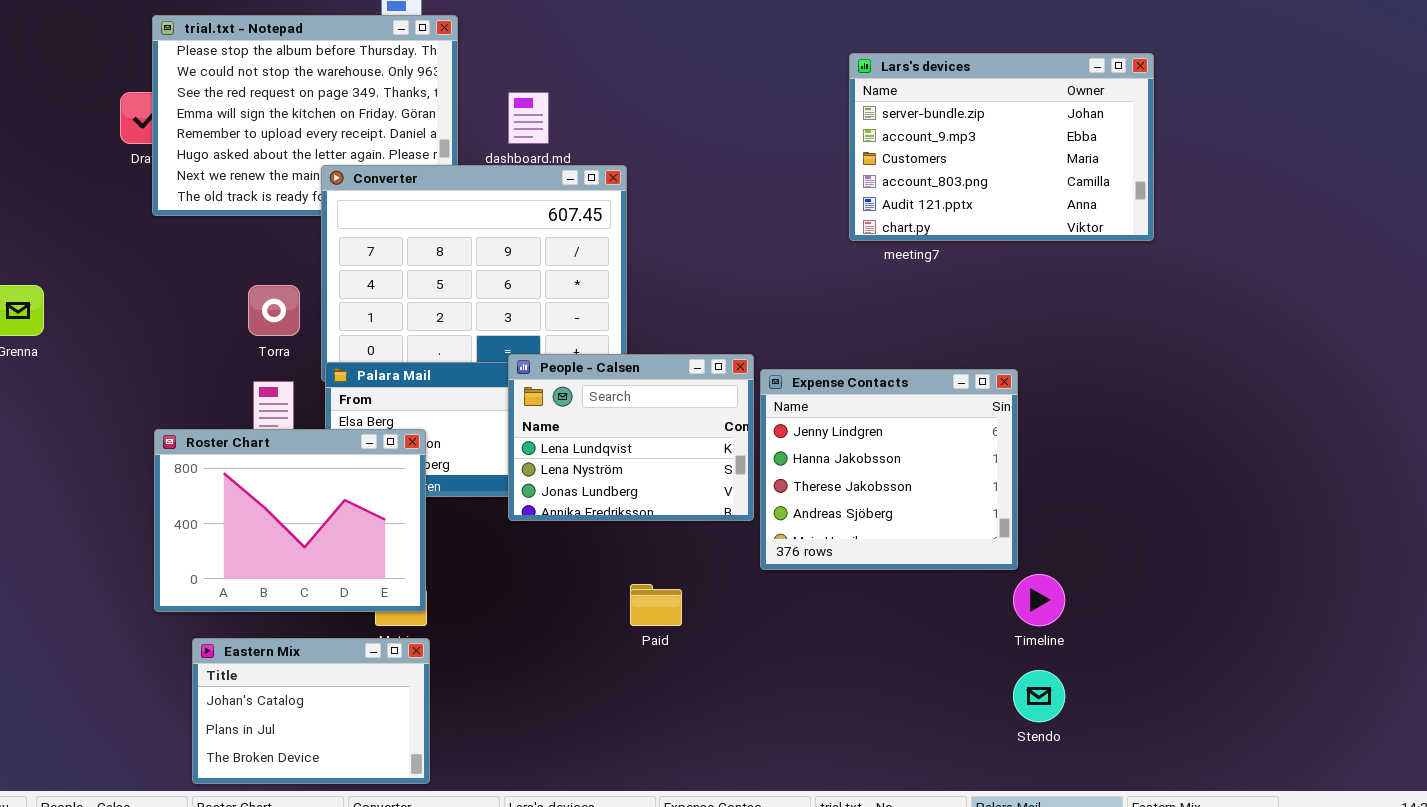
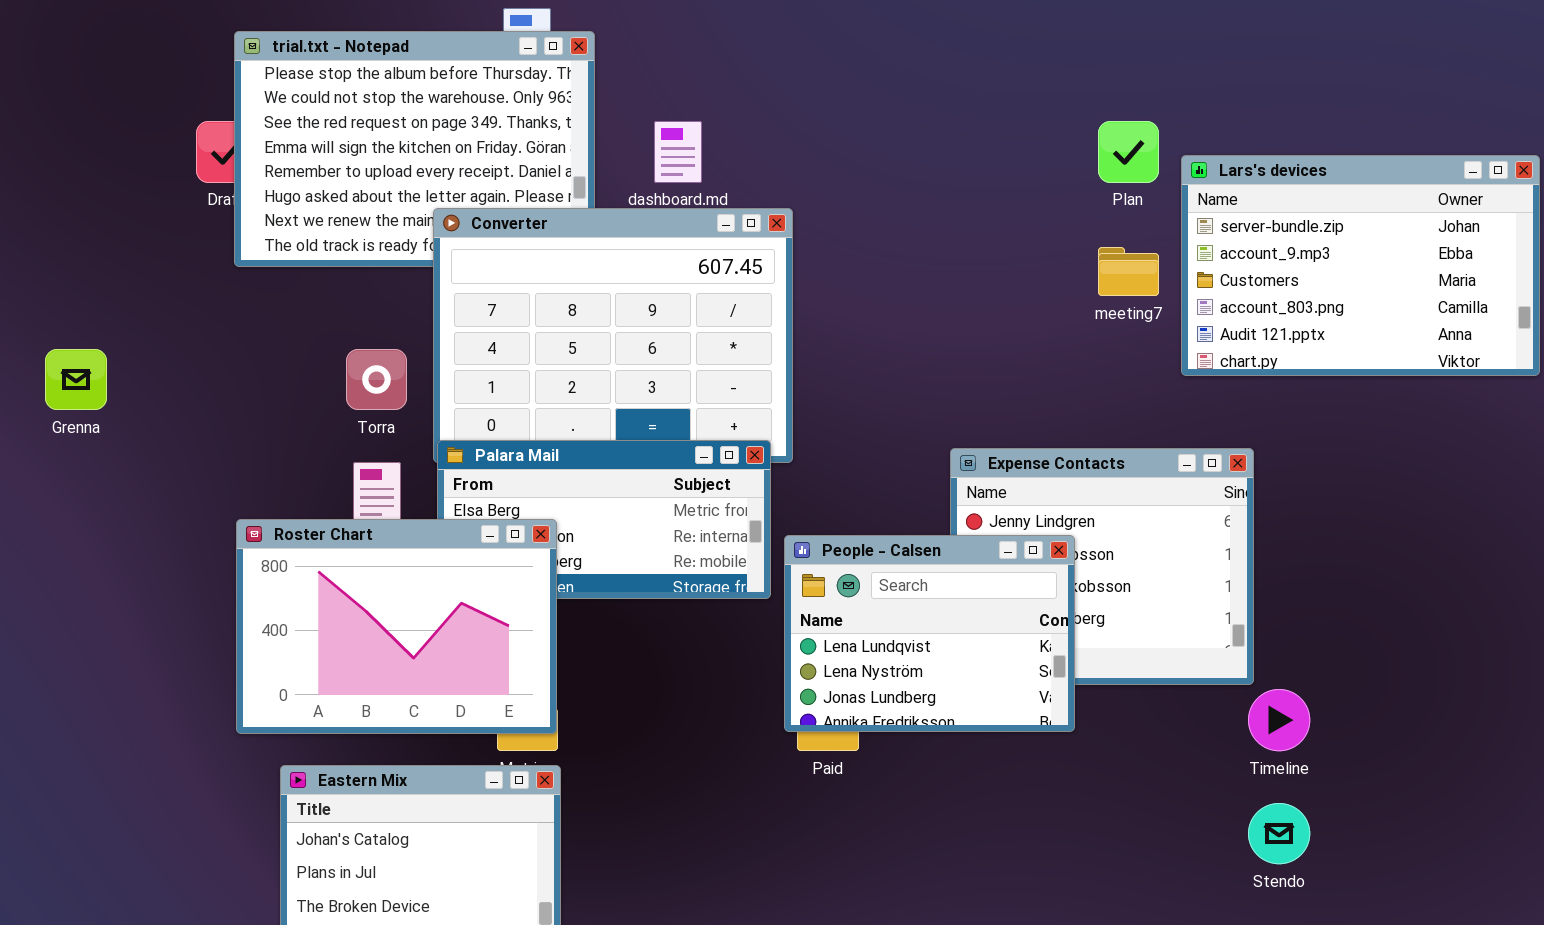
Lars's devices: [849,53,1154,241] -> [1181,155,1540,376], moved
People - Calsen: [508,354,754,521] -> [784,535,1075,732], moved

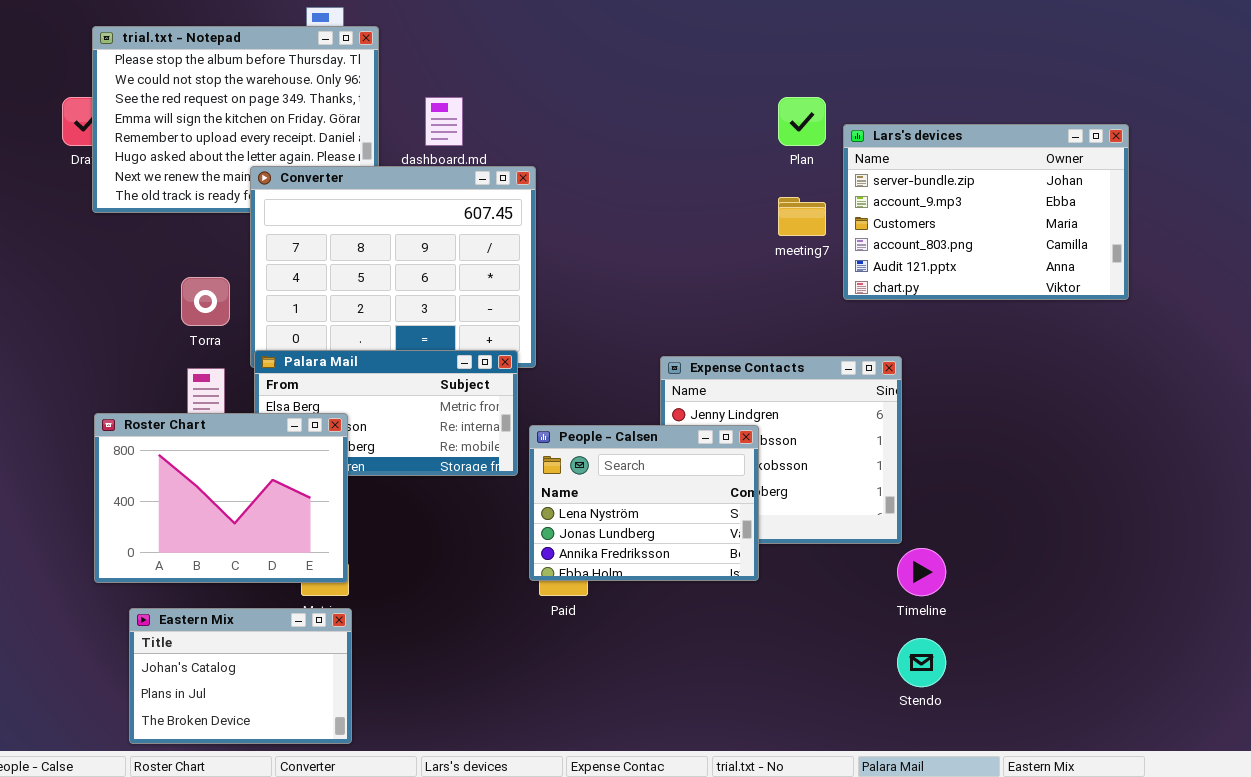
People - Calsen: [784,535,1075,732] -> [529,425,759,581], scrolled down 1 row

